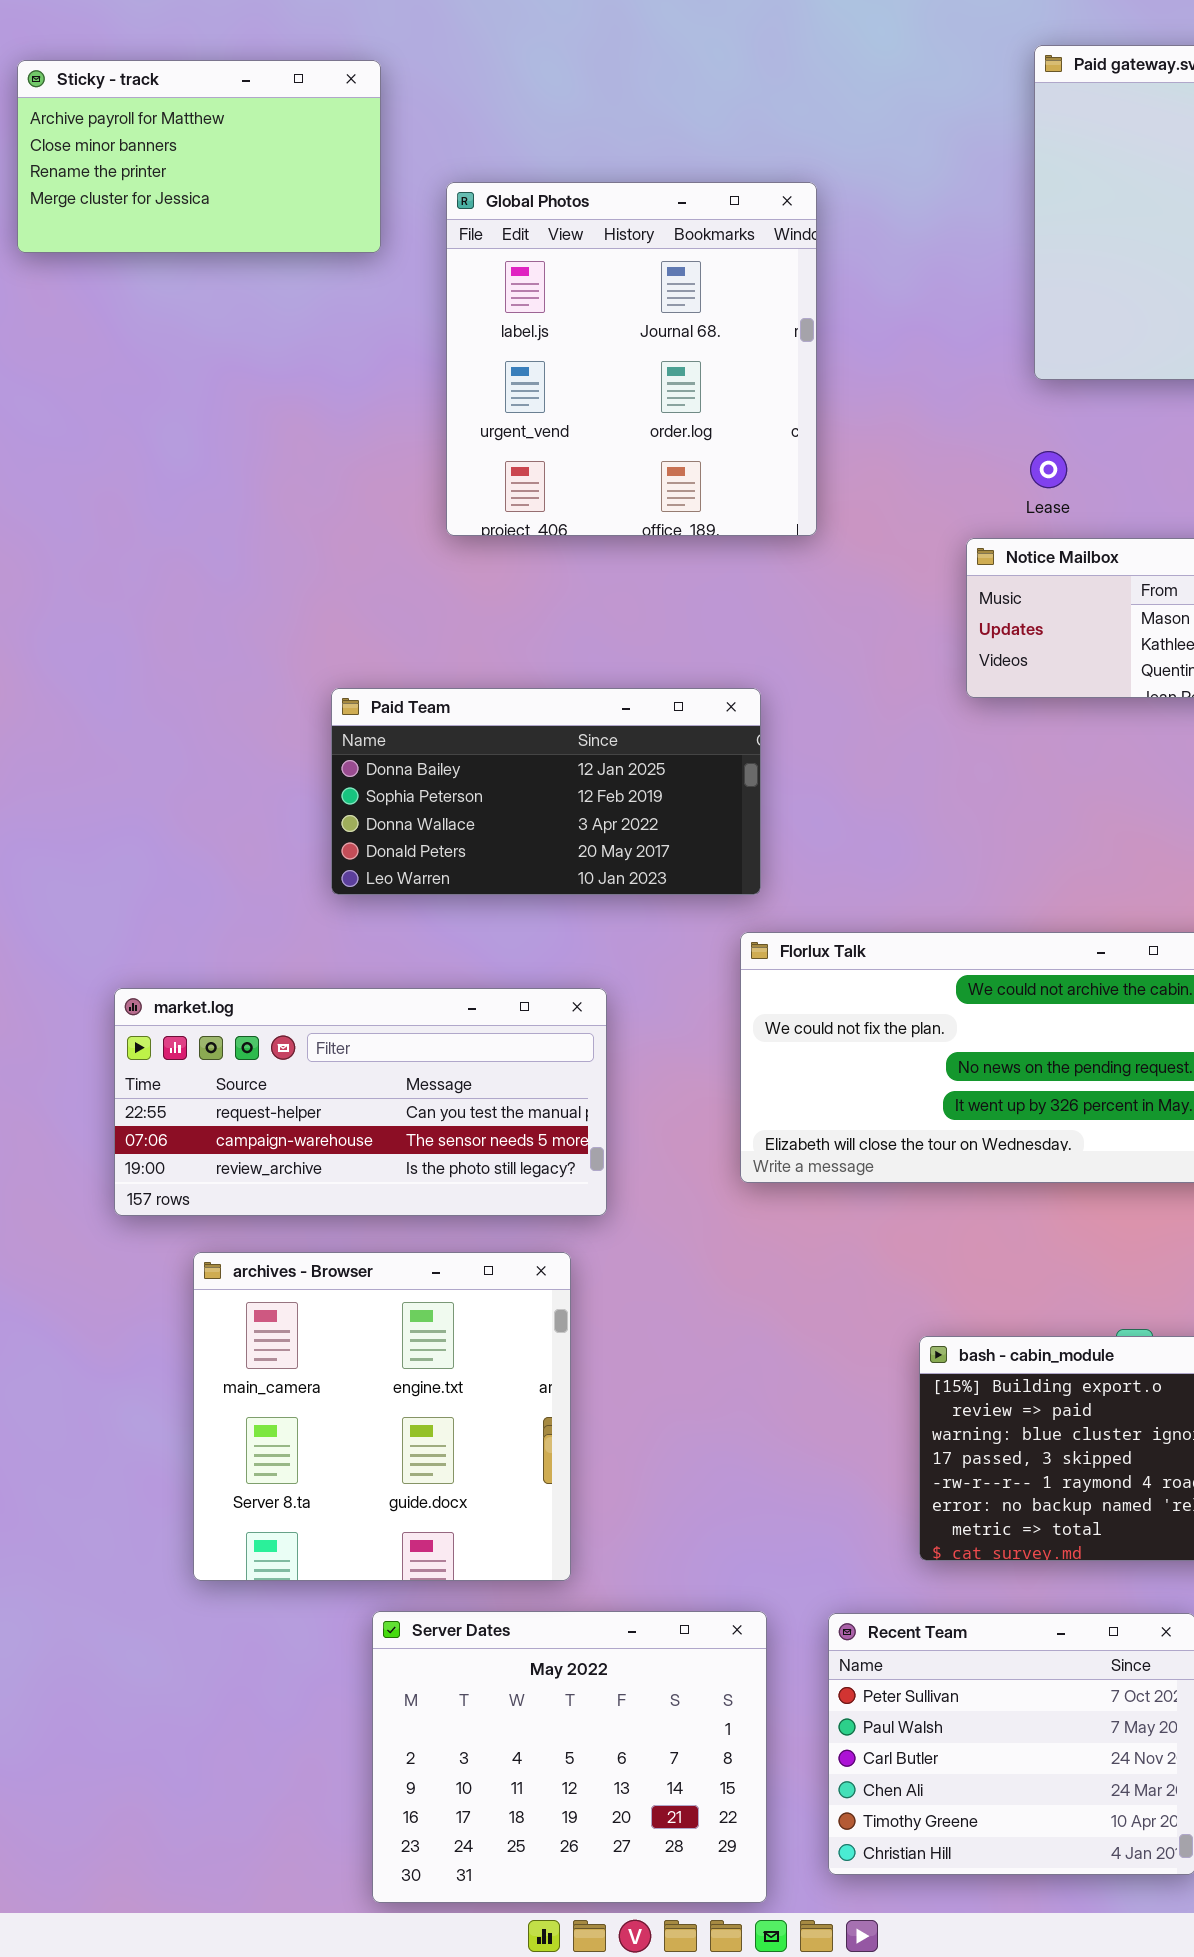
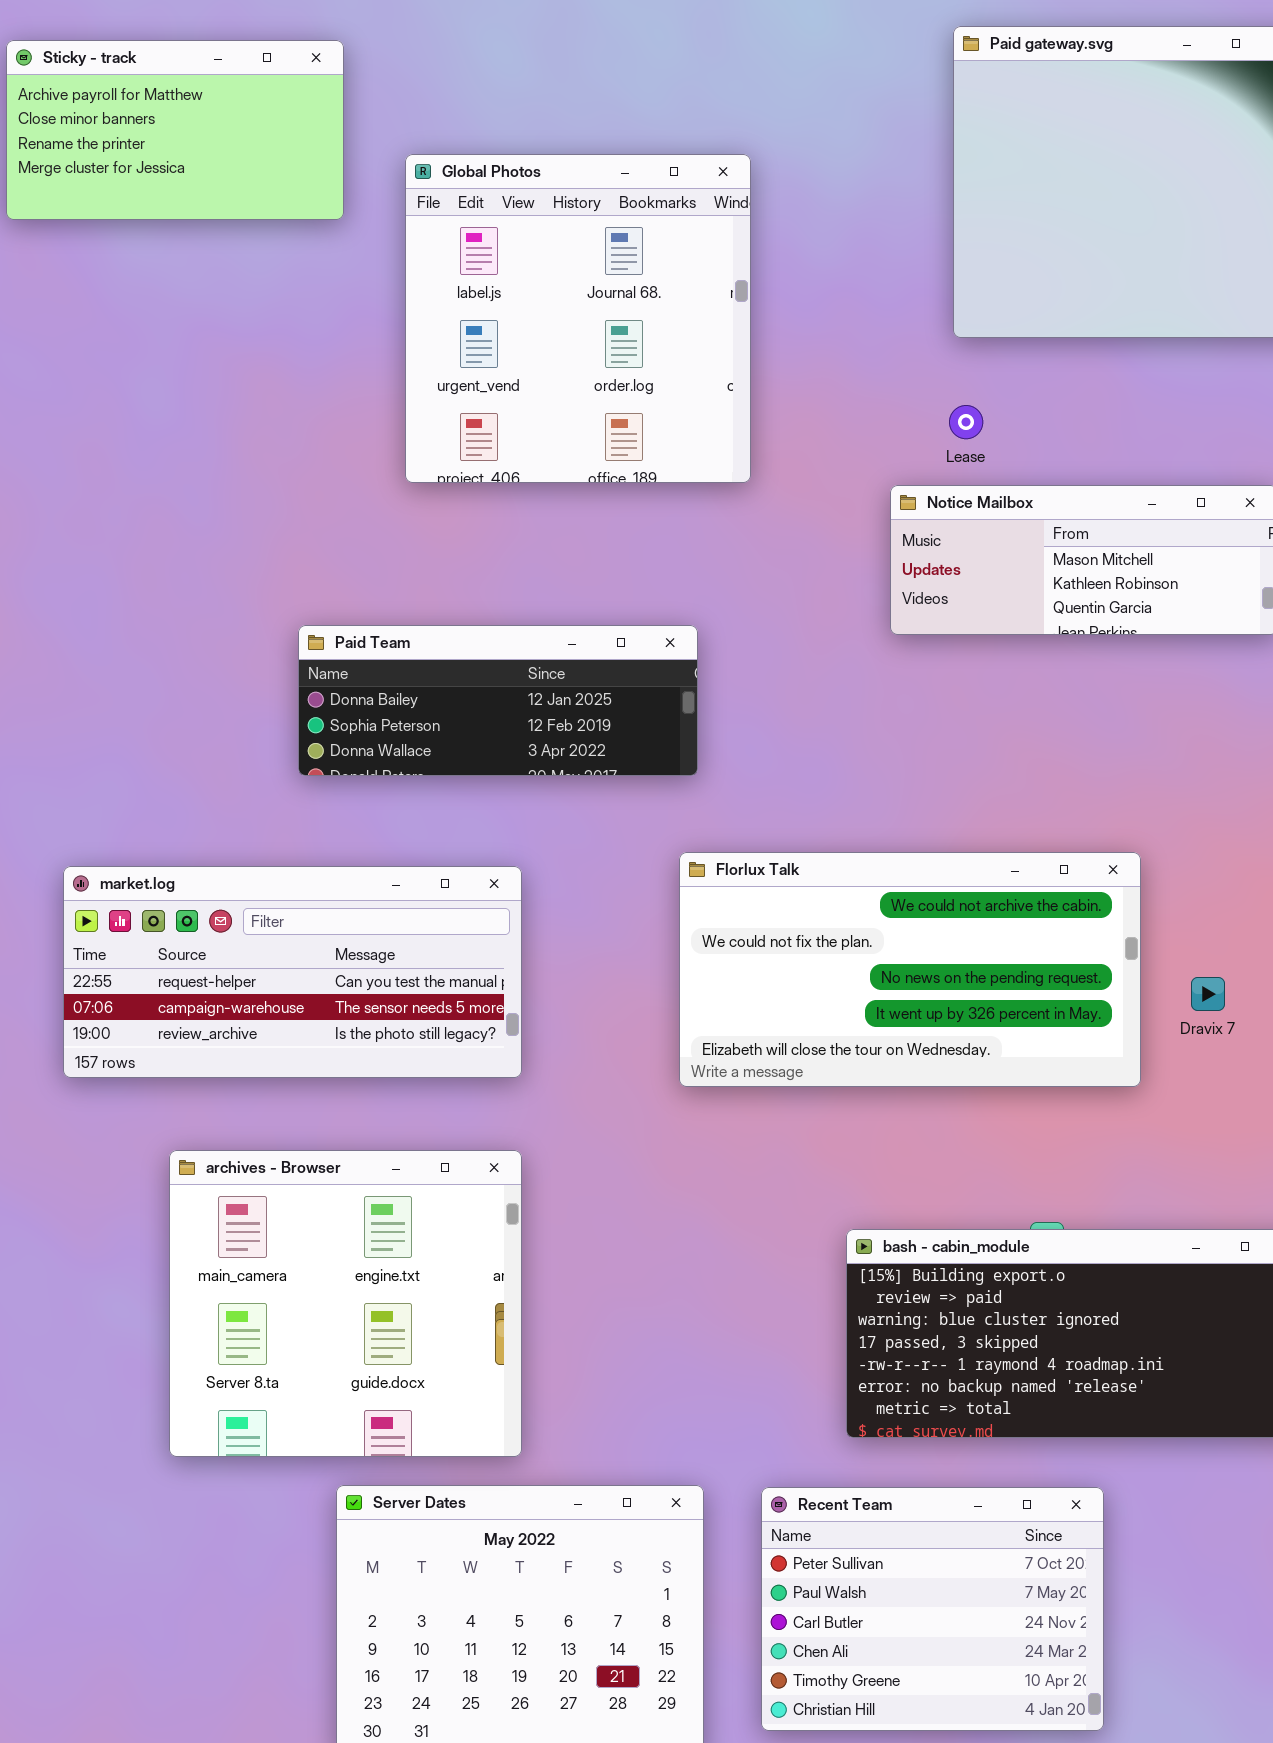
Paid Team: [331,688,761,895] -> [298,625,698,776], resized
market.log: [114,988,607,1216] -> [63,866,522,1078], moved

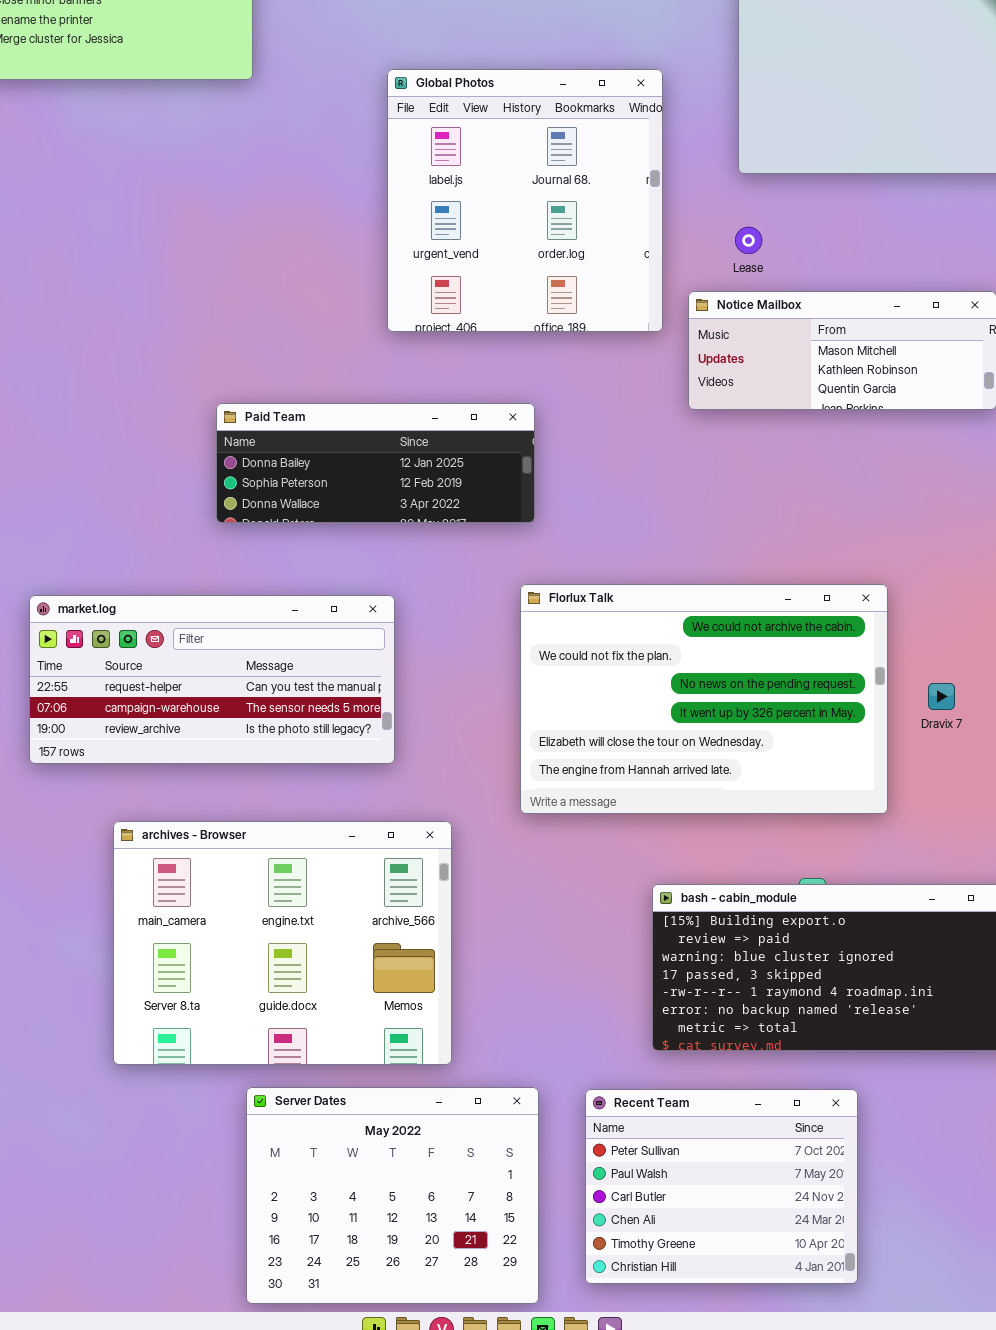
Global Photos: [405,154,751,483] -> [387,69,663,332], moved
Florlux Talk: [679,852,1141,1087] -> [520,584,888,814], resized
archives - Browser: [169,1150,522,1457] -> [113,821,452,1065], resized

